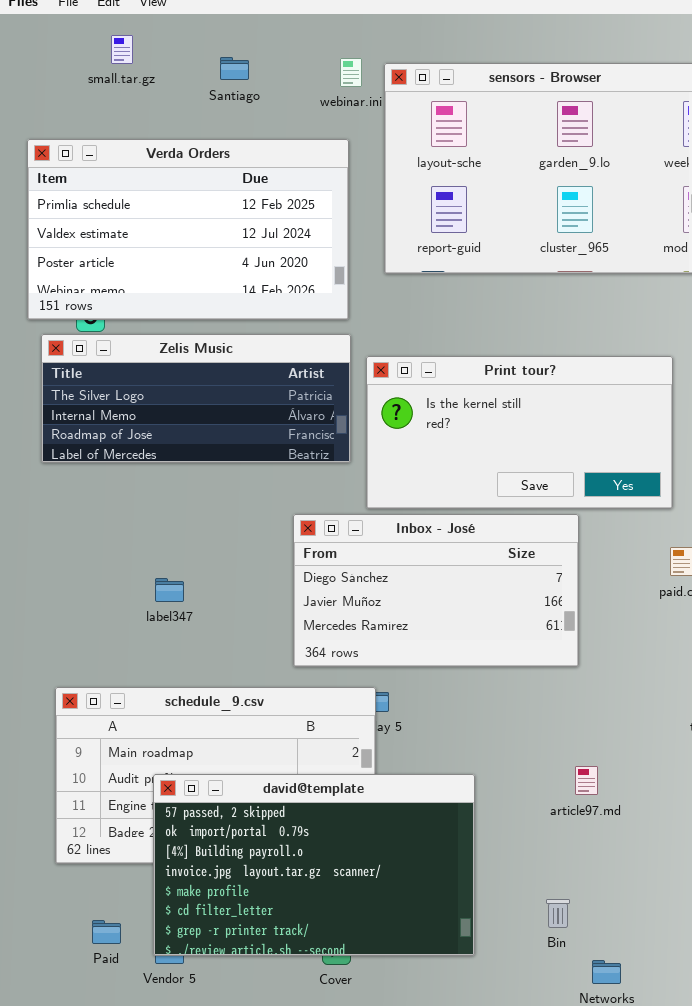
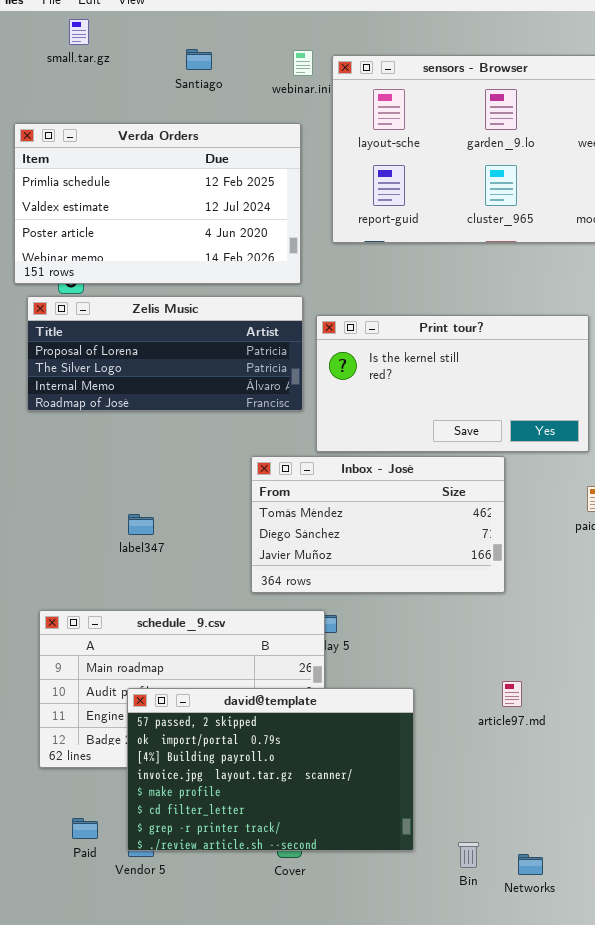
small.tar.gz: [111,35,133,64] -> [69,19,89,45], moved
Zelis Music: [41,334,351,463] -> [27,296,303,411], scrolled up 1 row
Inbox - José: [293,514,579,667] -> [251,456,505,593], scrolled up 1 row
Bin: [546,899,570,928] -> [458,842,479,868], moved

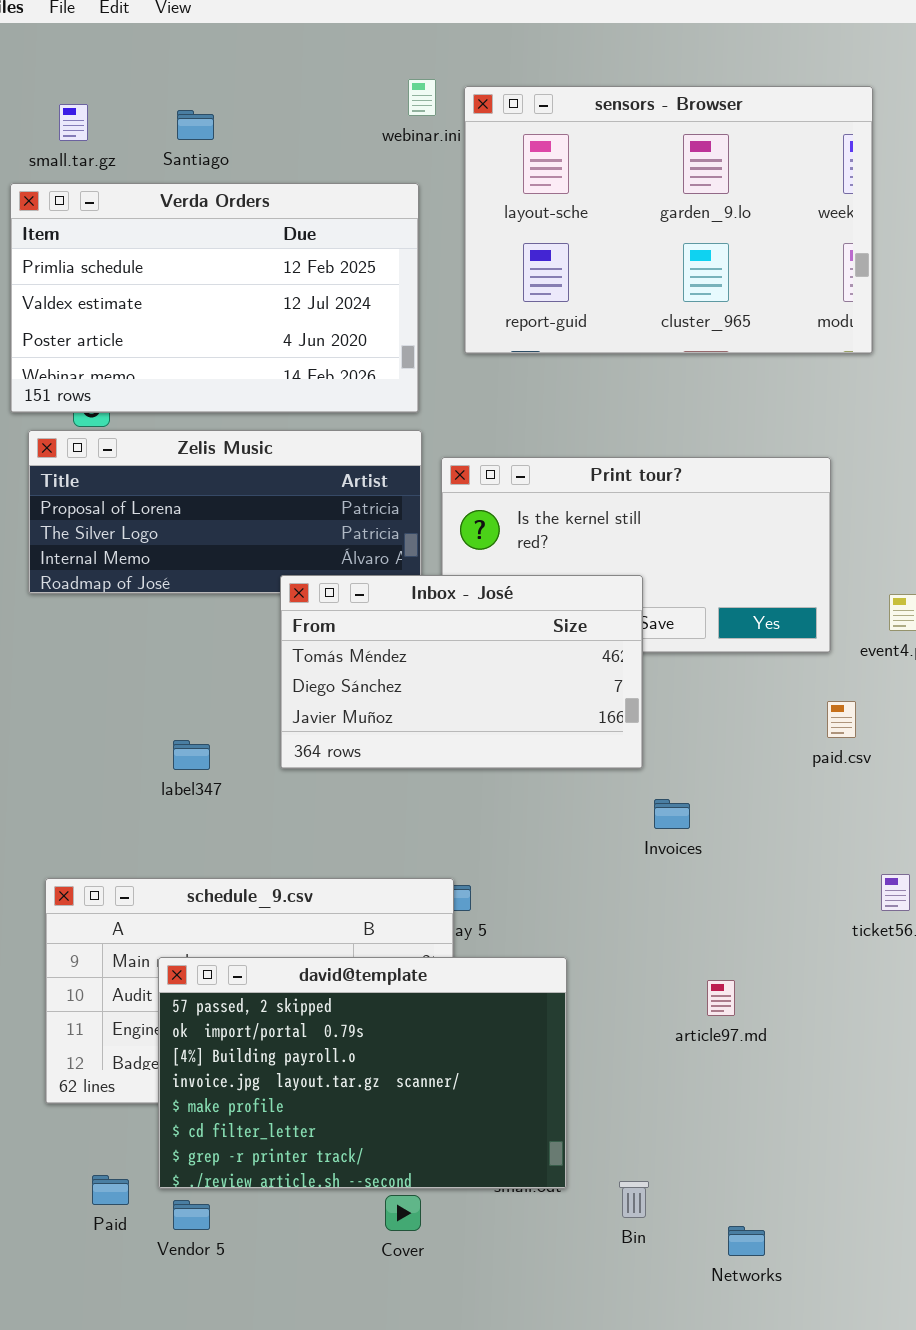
small.tar.gz: [69,19,89,45] -> [59,104,88,141], moved
Santiago: [186,49,212,70] -> [177,110,214,140], moved
Inbox - José: [251,456,505,593] -> [280,575,643,769], moved
david@template: [127,688,414,851] -> [158,957,567,1189], moved
Bin: [458,842,479,868] -> [619,1181,649,1218], moved

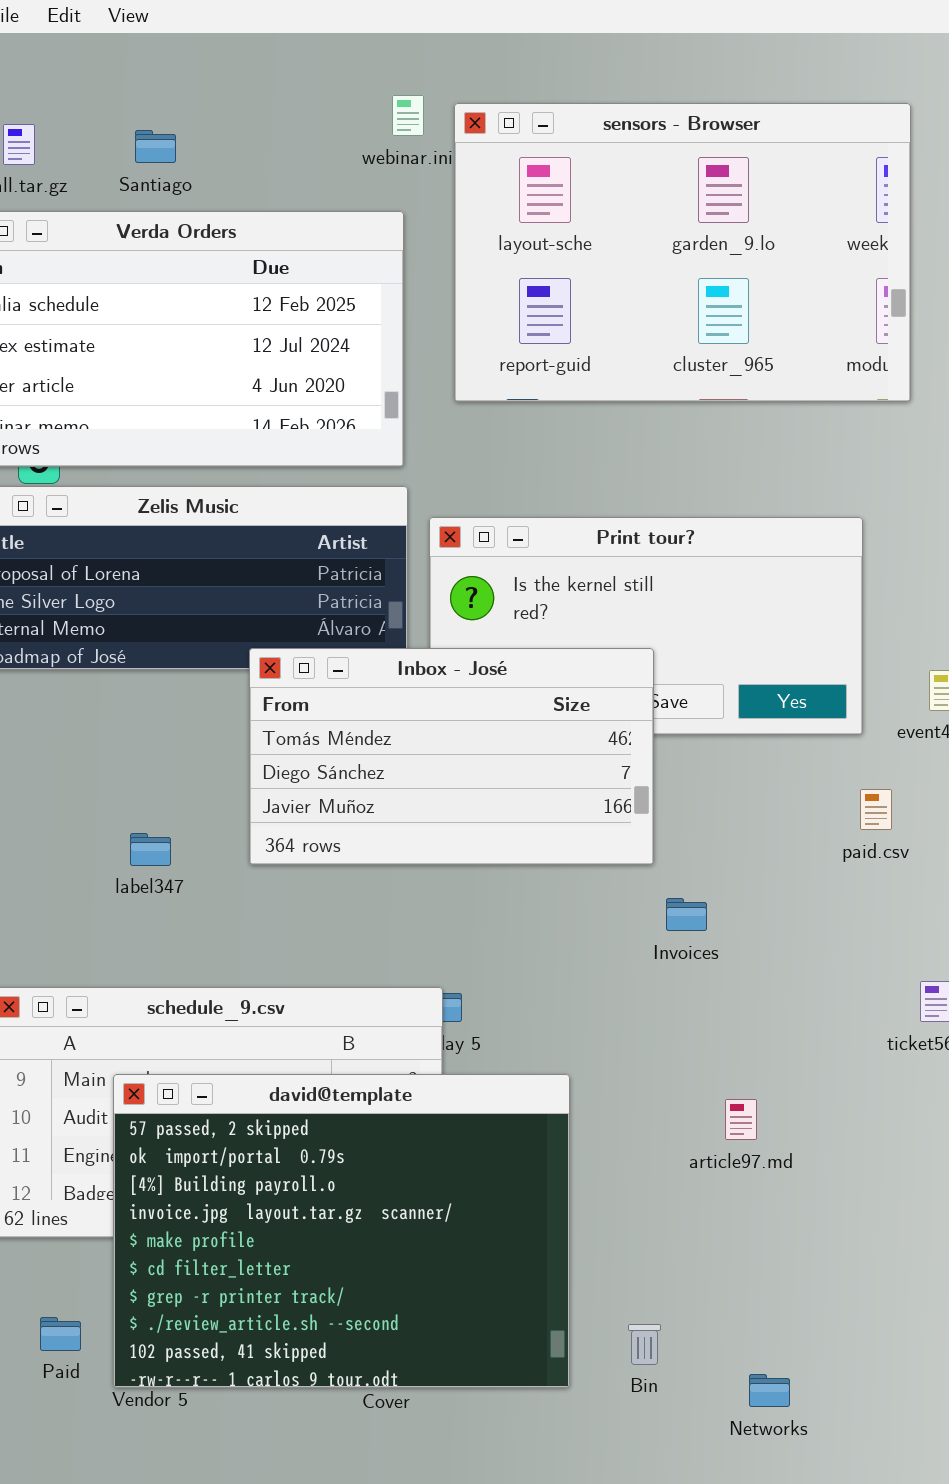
david@template: [158,957,567,1189] -> [113,1074,570,1388], resized

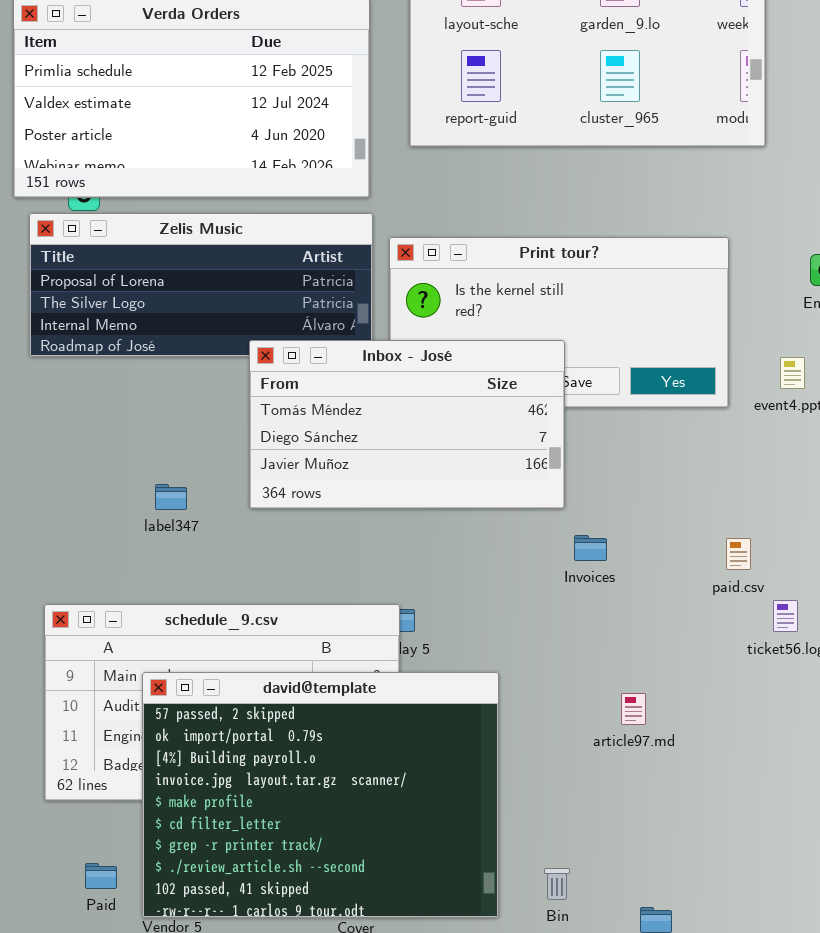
paid.csv: [860,789,892,830] -> [726,538,751,570], moved

